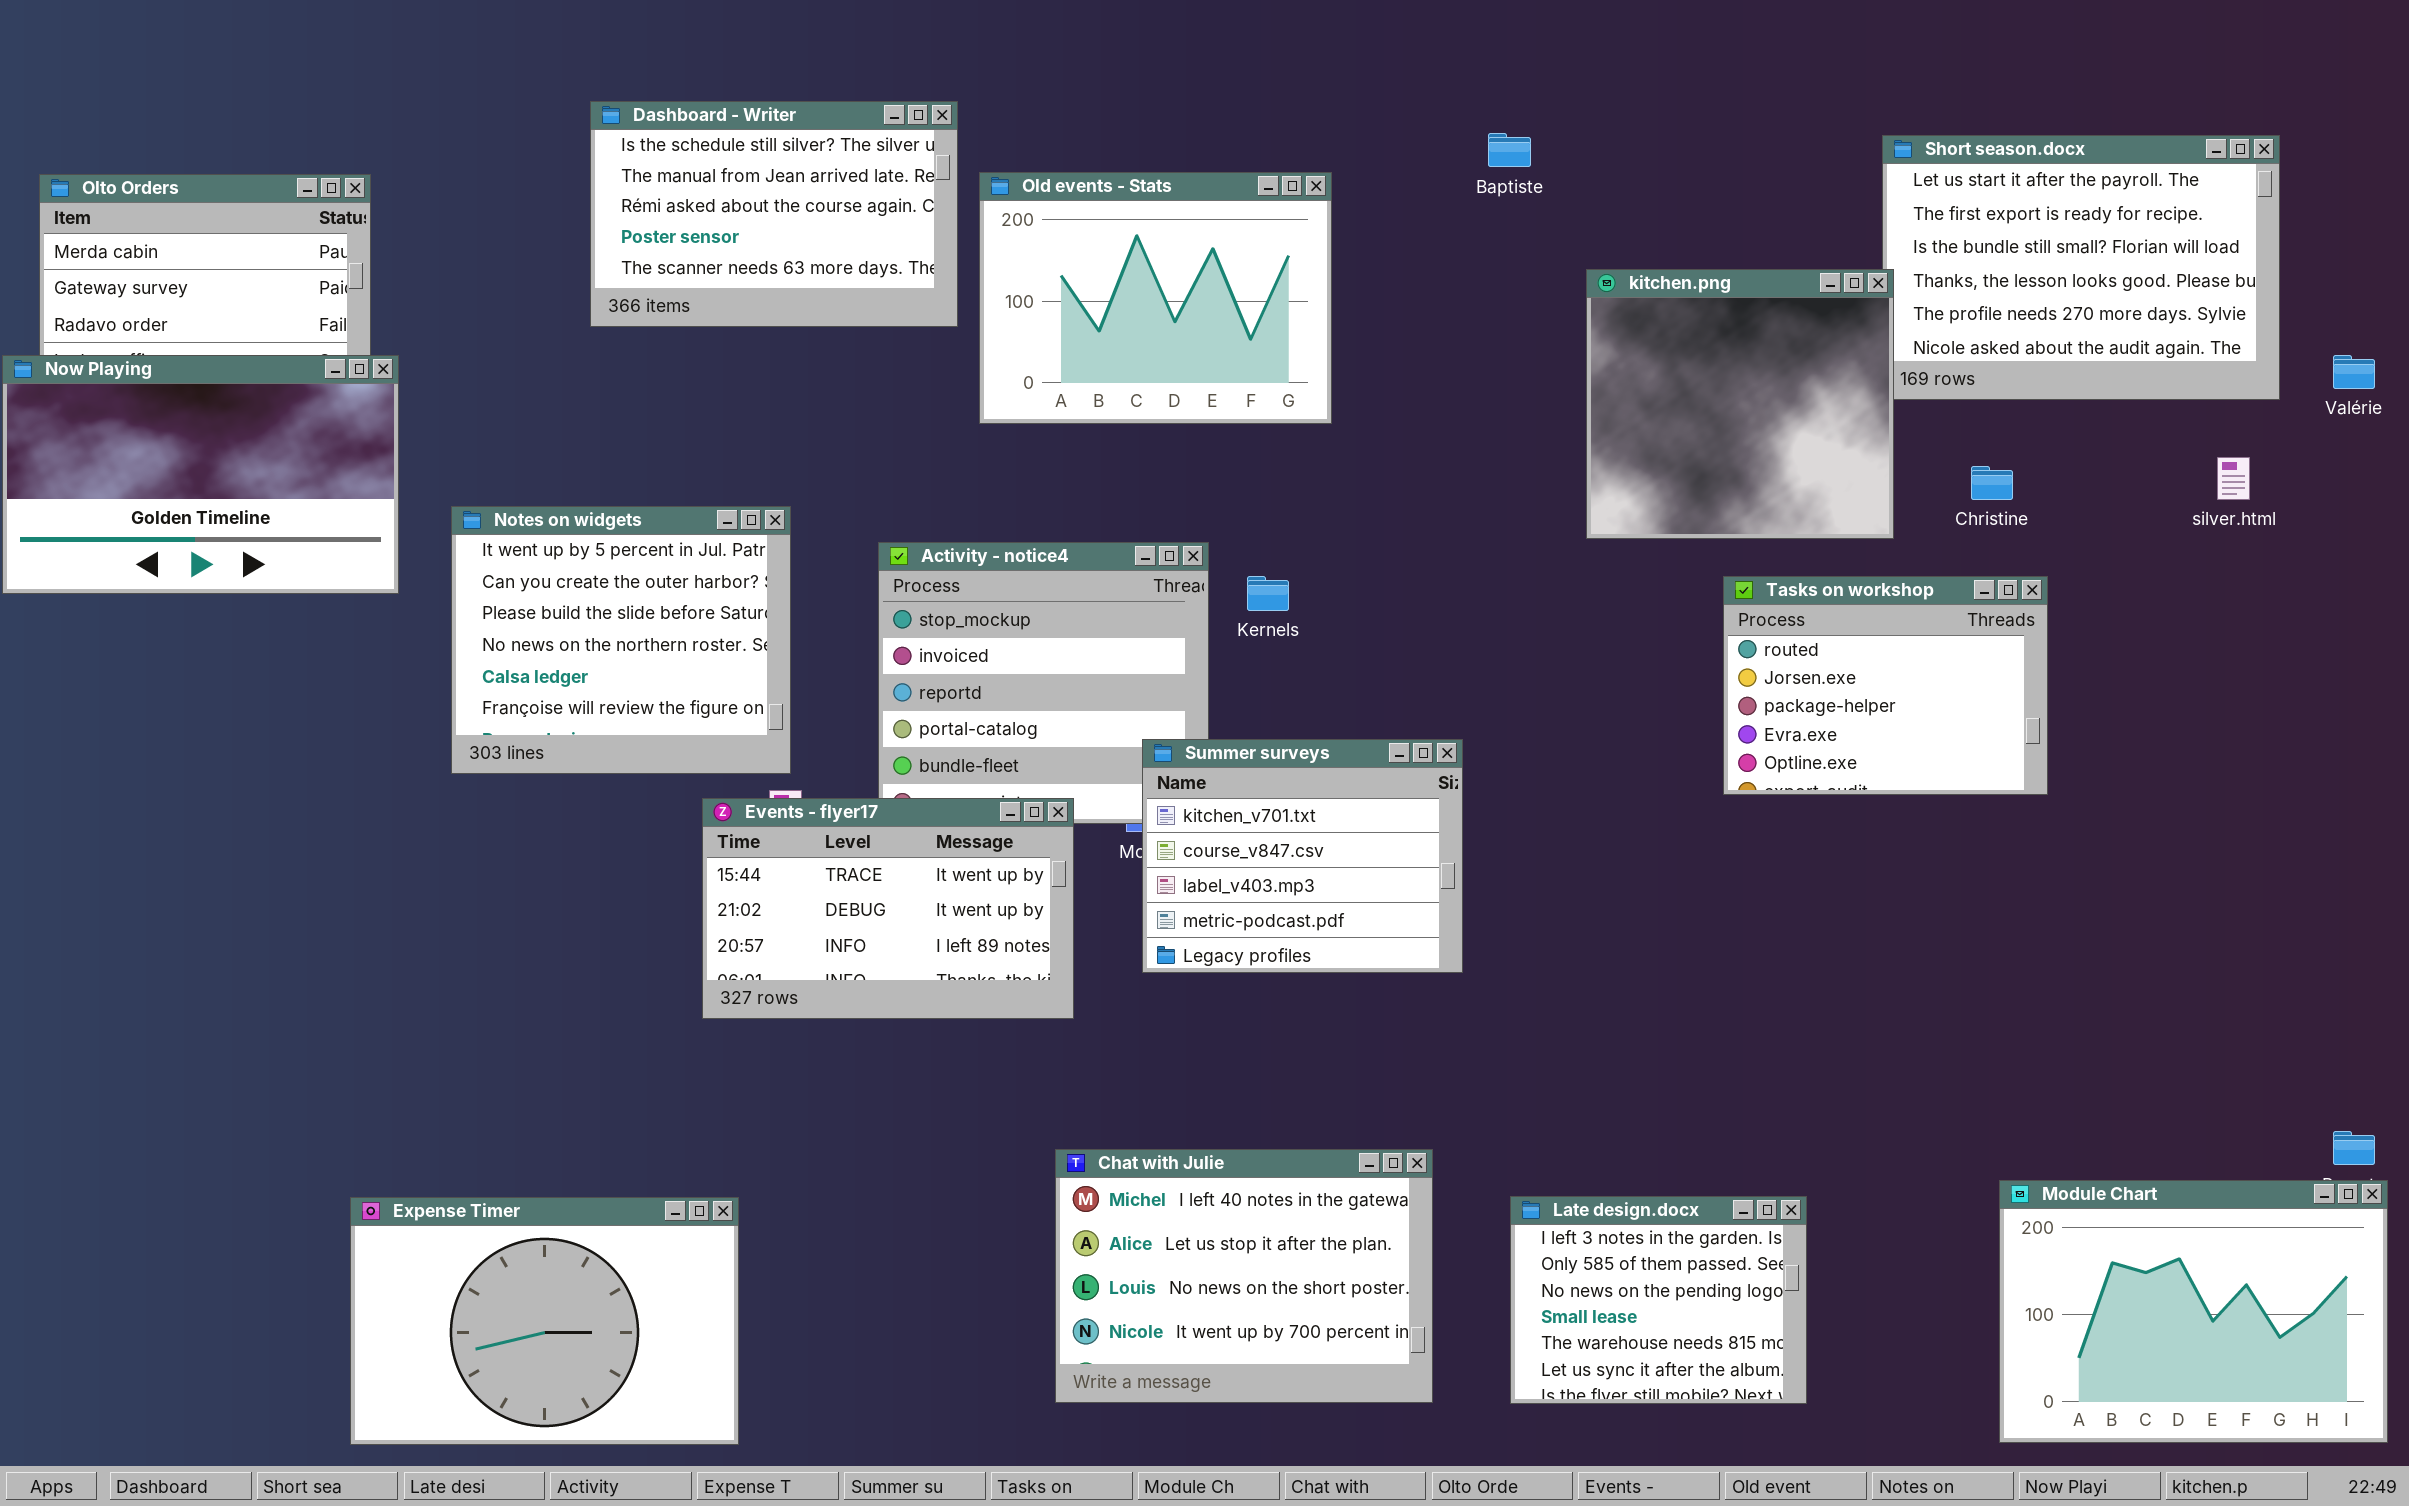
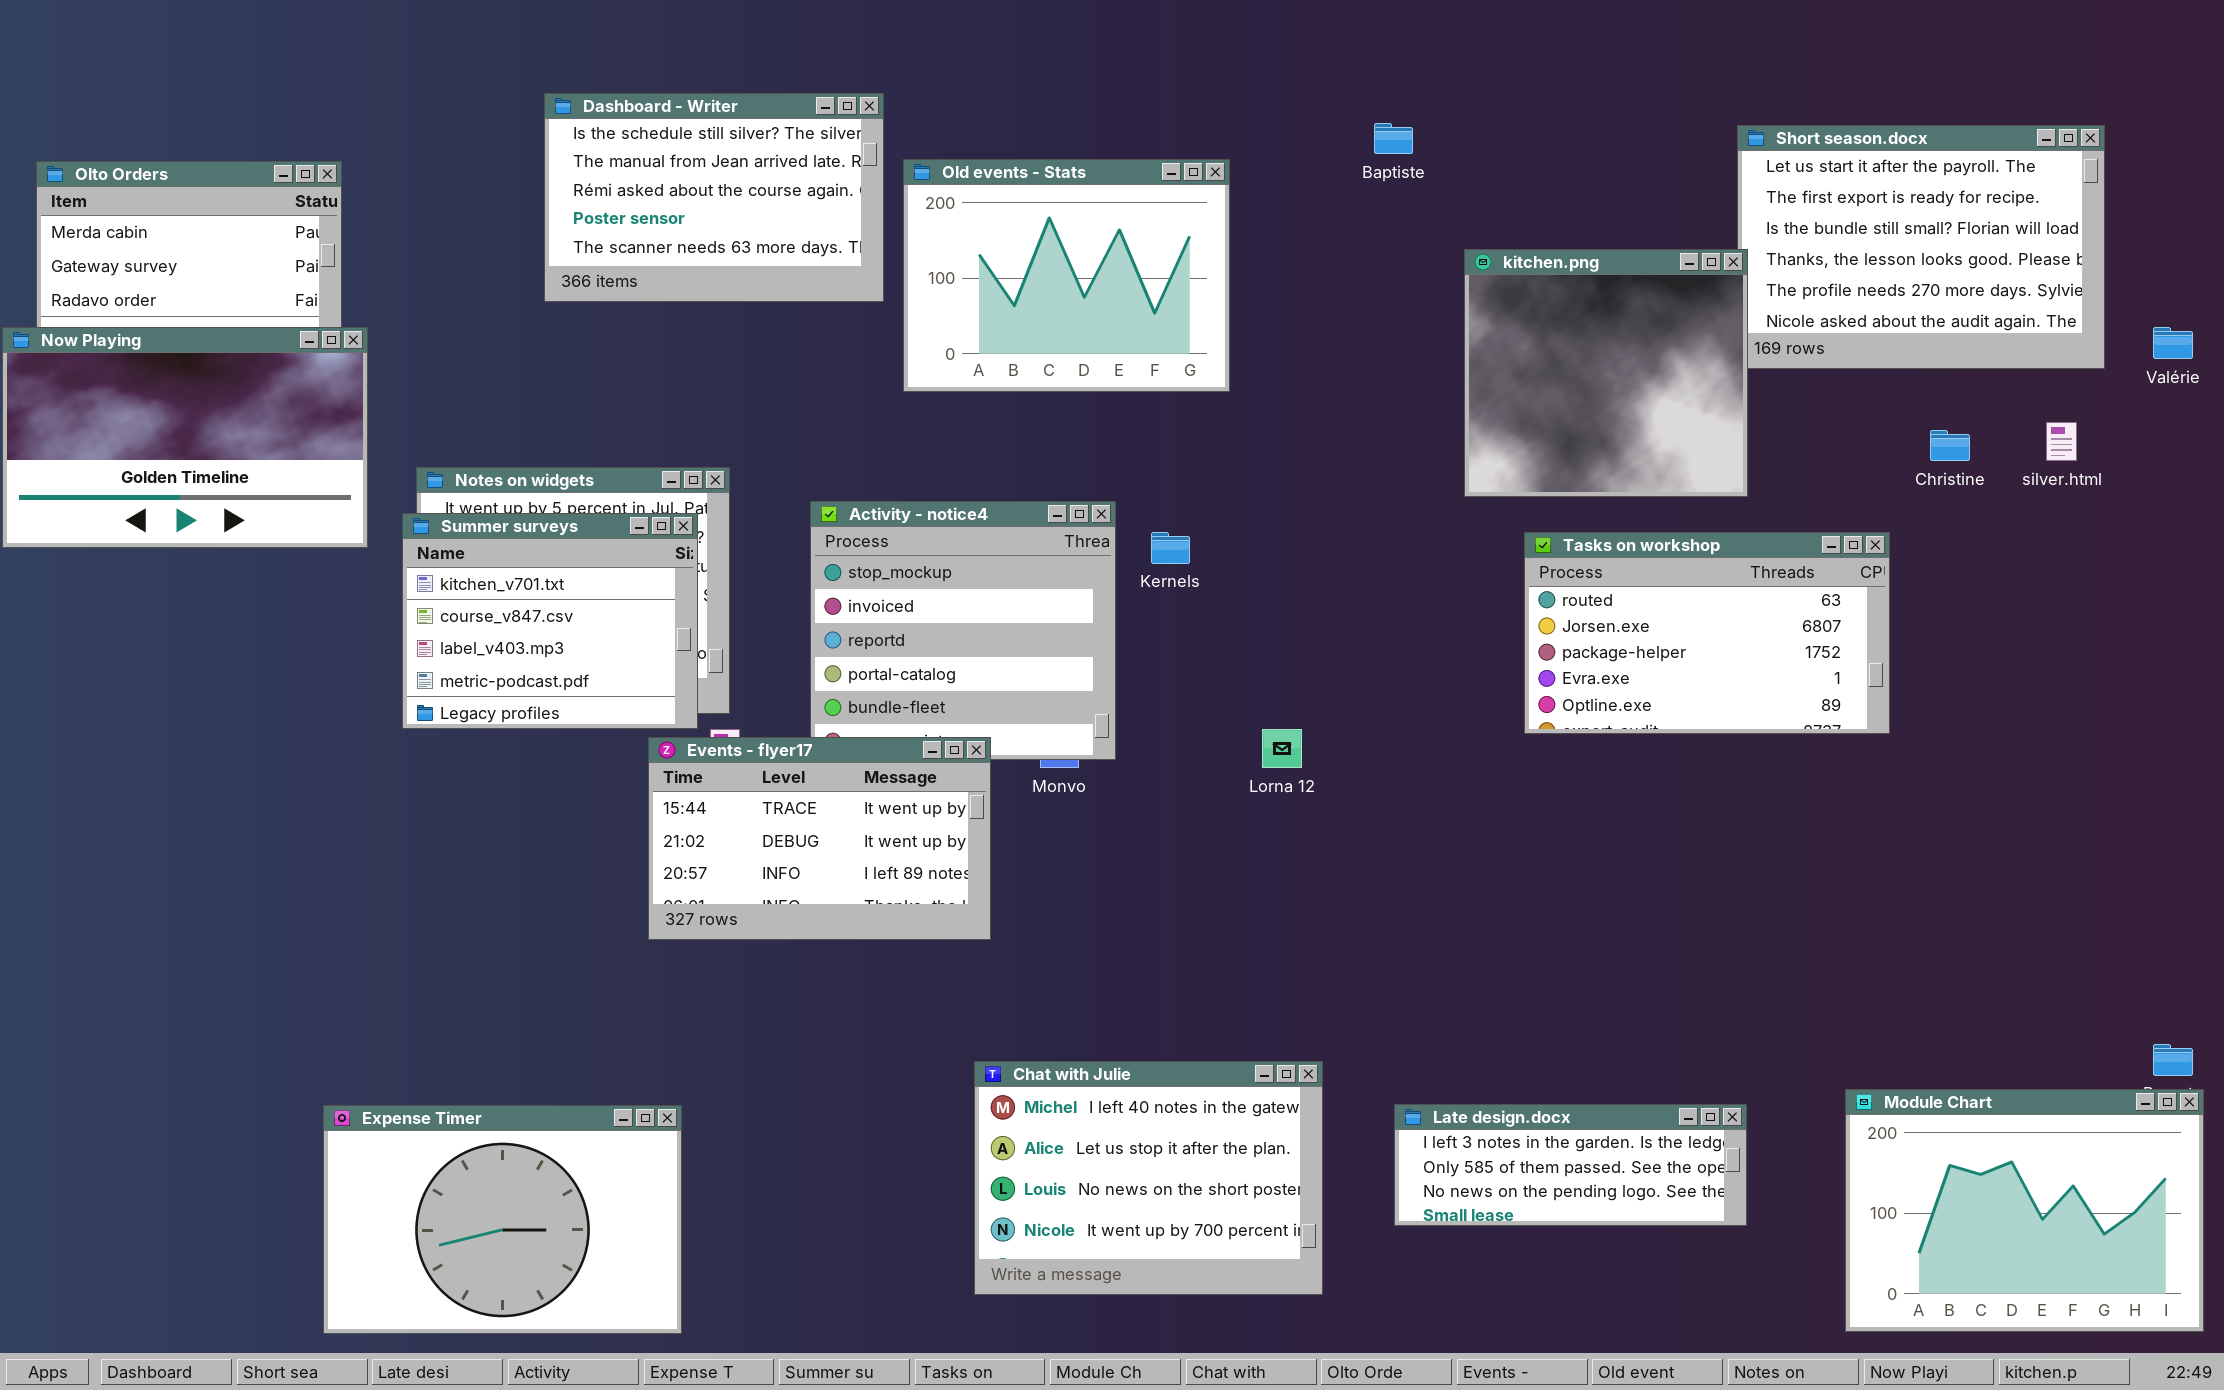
Christine: [1971,466,2013,500] -> [1930,430,1970,461], moved
Tasks on workshop: [1723,576,2048,795] -> [1524,532,1890,734], resized
Summer surveys: [1142,739,1463,973] -> [402,513,698,729], moved
Late design.docx: [1510,1196,1807,1404] -> [1394,1104,1747,1226], resized

